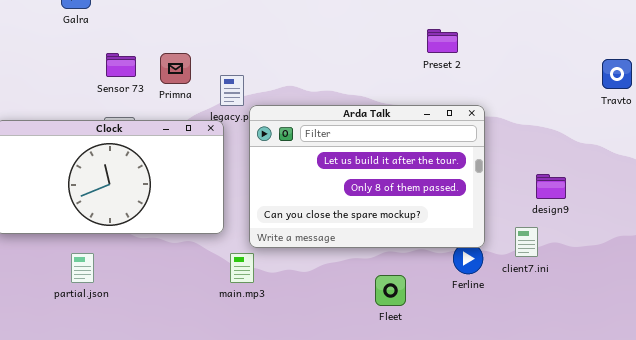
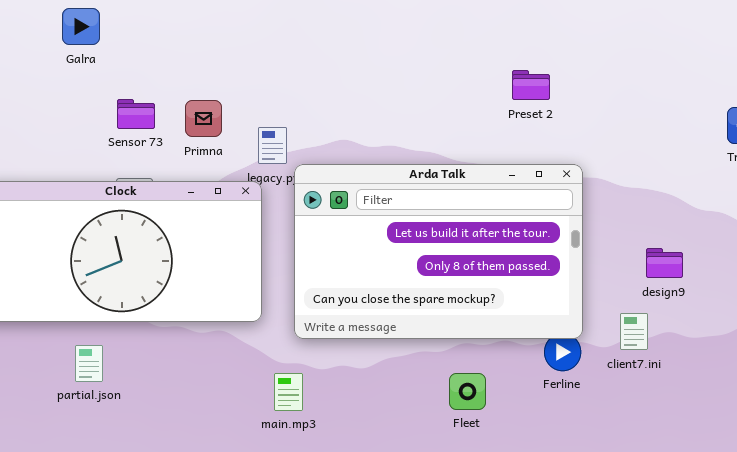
main.mp3: [230,253,254,283] -> [274,373,303,411], moved

